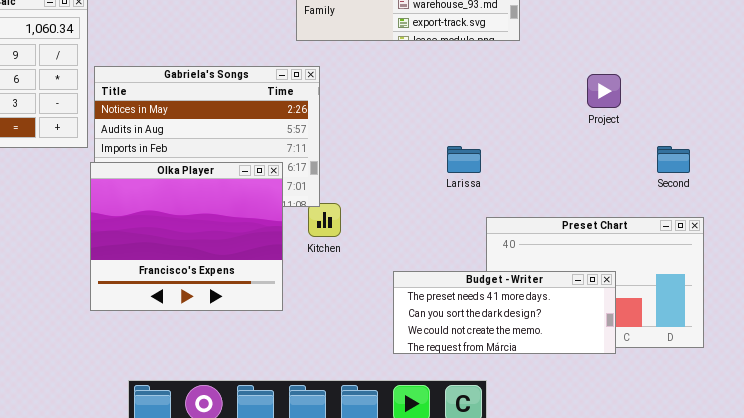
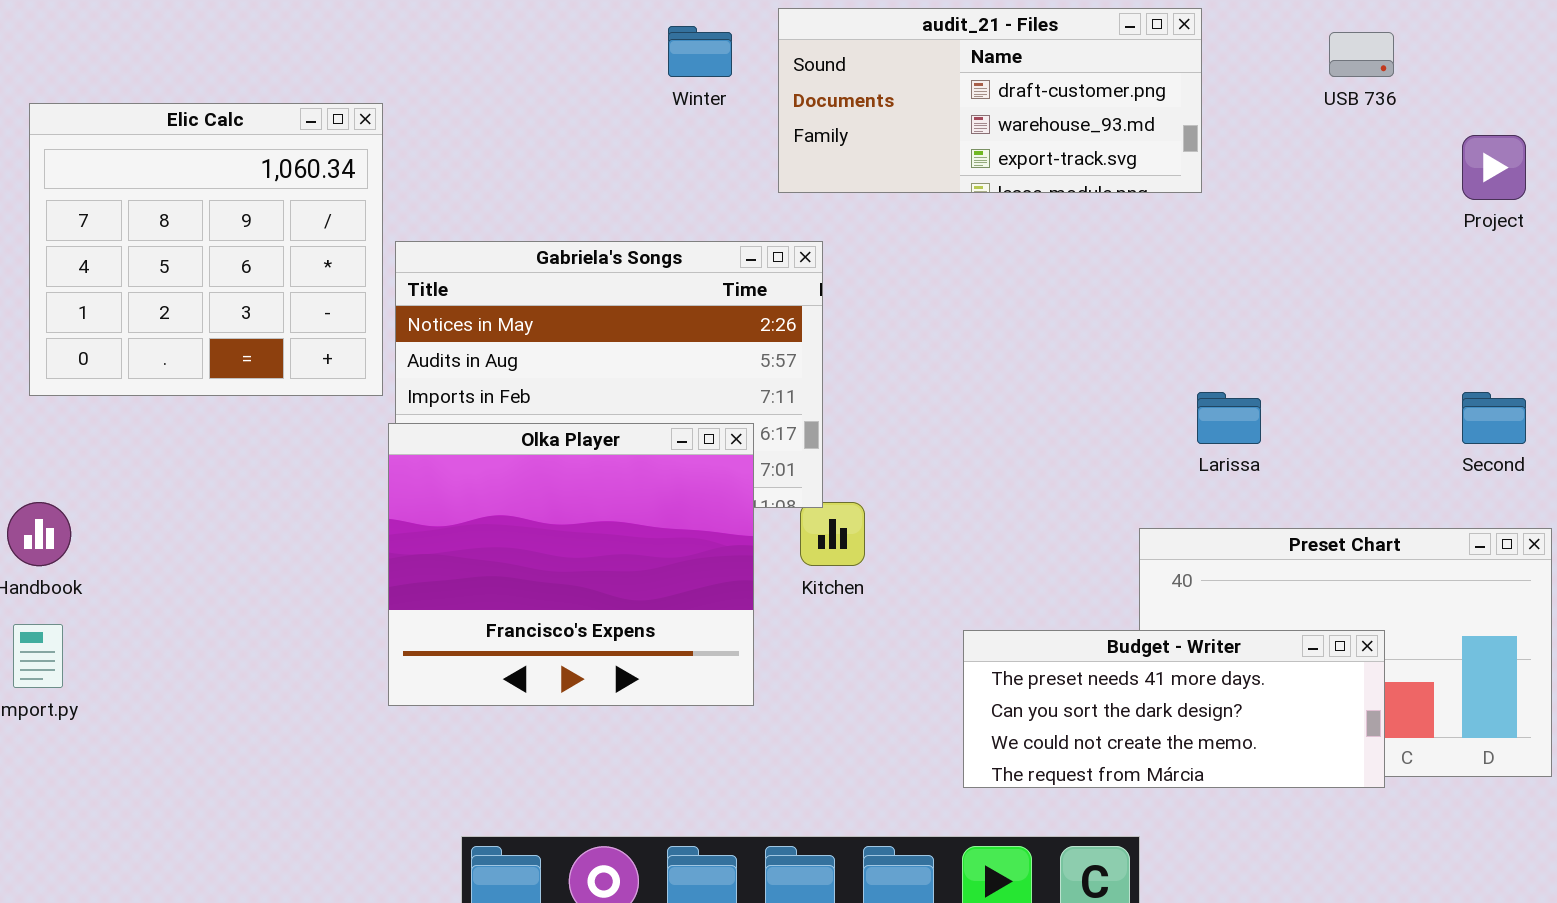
Project: [587,74,621,108] -> [1462,135,1526,200], moved
Larissa: [447,146,481,173] -> [1197,392,1261,444], moved

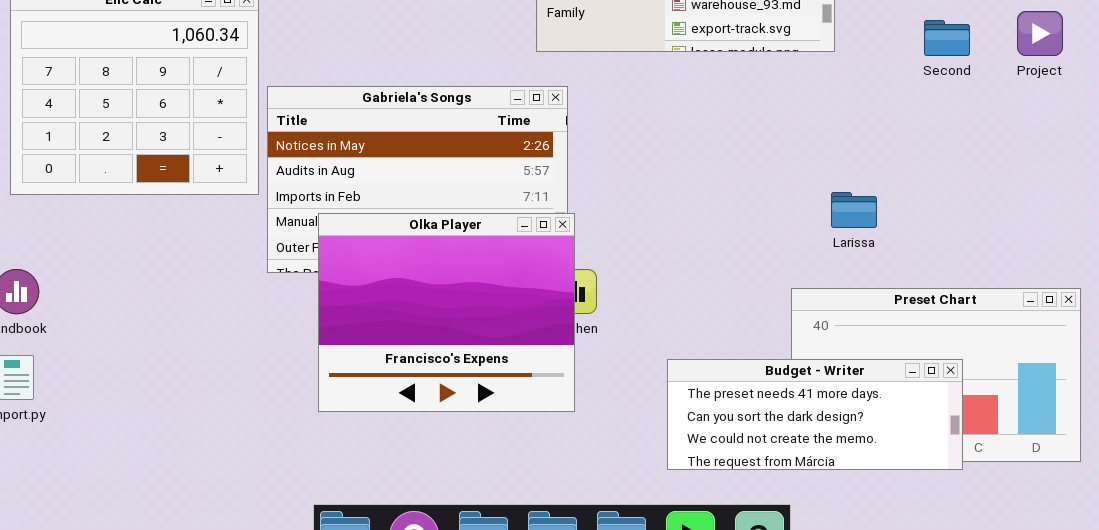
Second: [1462,392,1526,444] -> [924,20,970,56], moved
Olka Player: [388,423,754,706] -> [318,213,575,412], moved

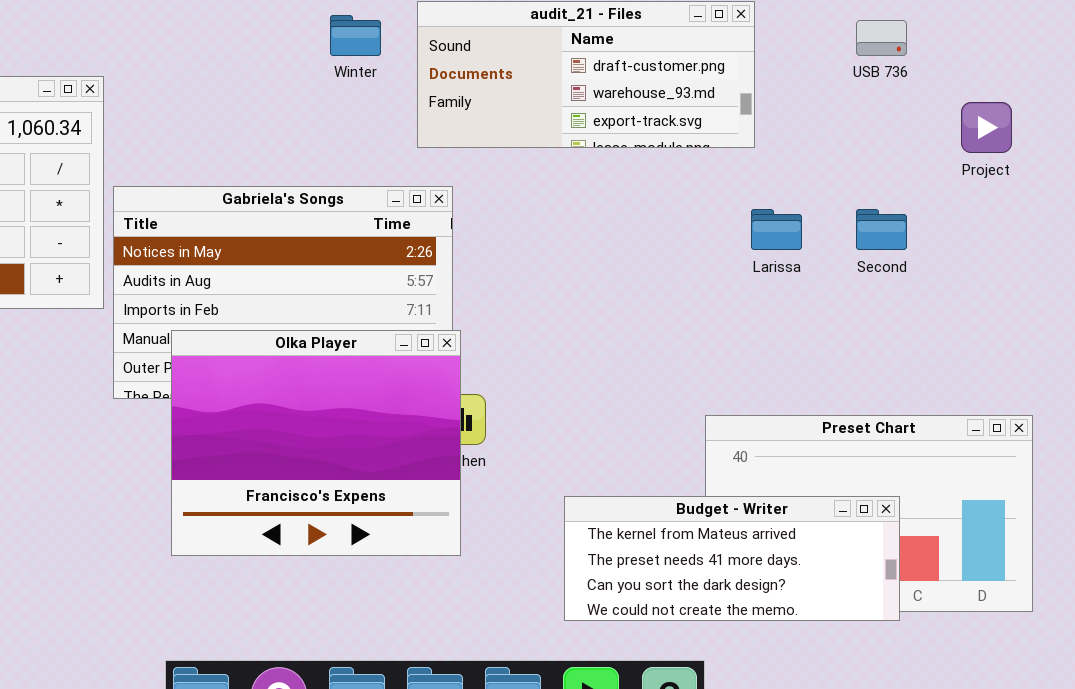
Second: [924,20,970,56] -> [856,209,907,250], moved
Larissa: [831,192,877,228] -> [751,209,802,250], moved
Budget - Writer: [667,359,963,470] -> [564,496,900,621], scrolled up 1 row

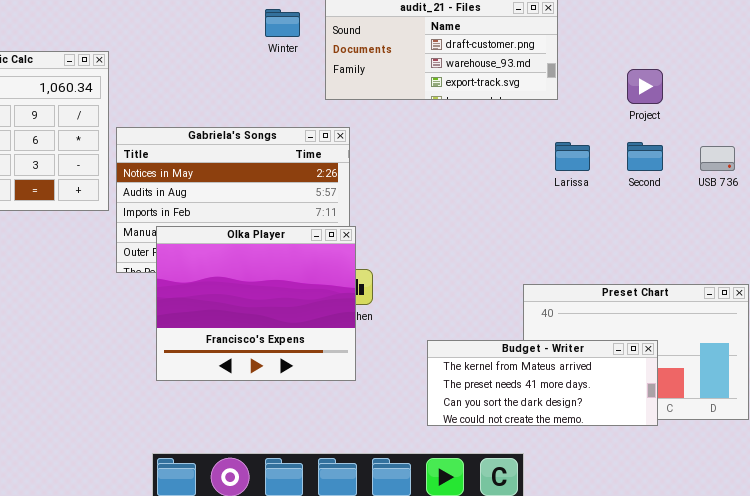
USB 736: [856,20,907,56] -> [700,146,735,171], moved
Project: [961,102,1012,153] -> [627,69,663,104], moved

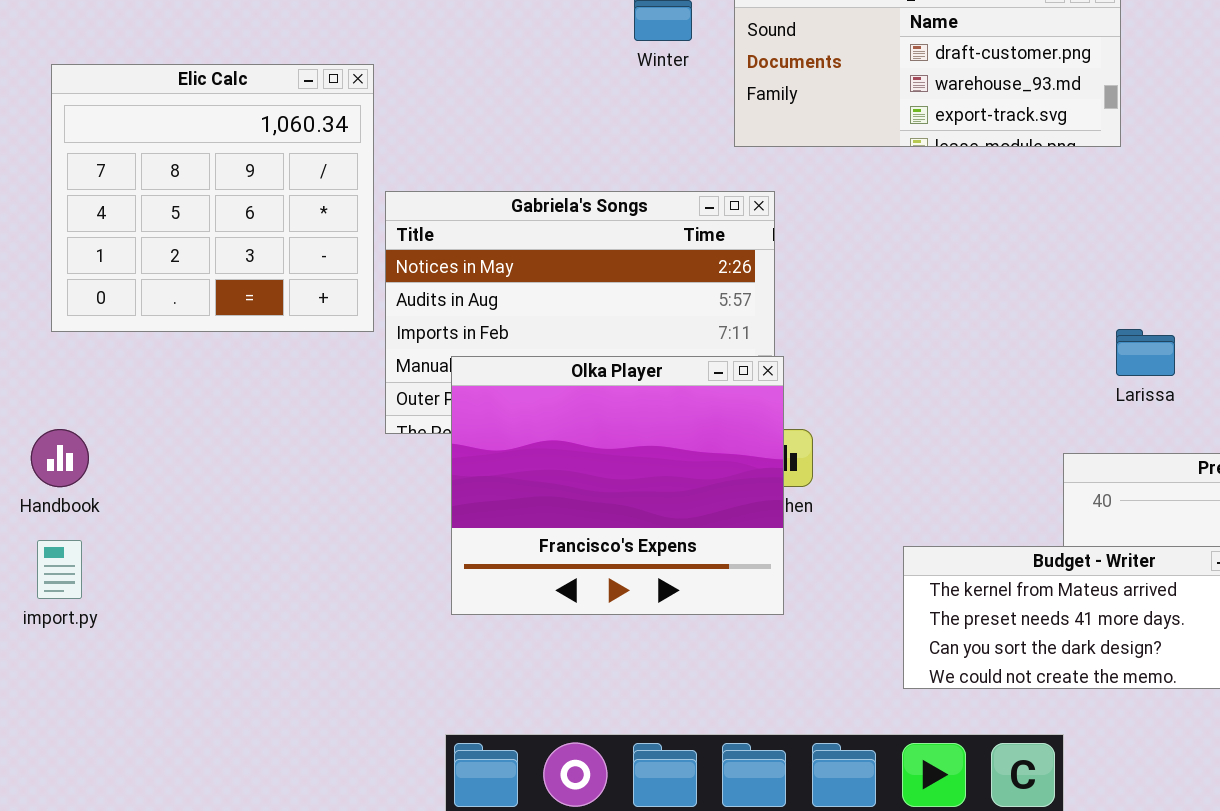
Larissa: [555,142,590,171] -> [1116,329,1175,376], moved

